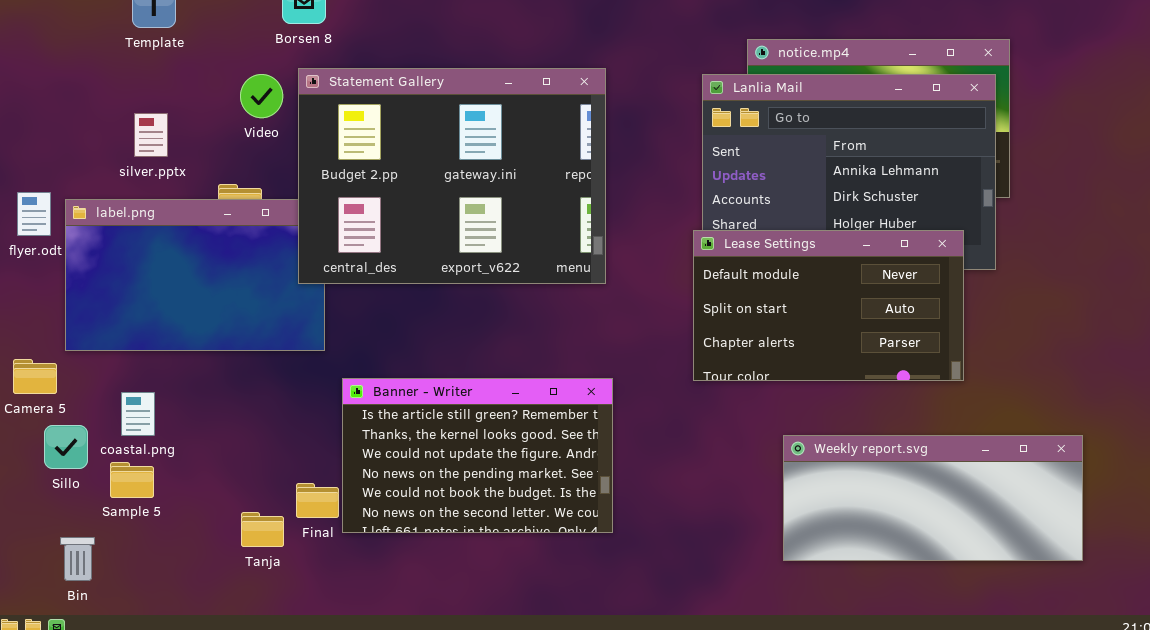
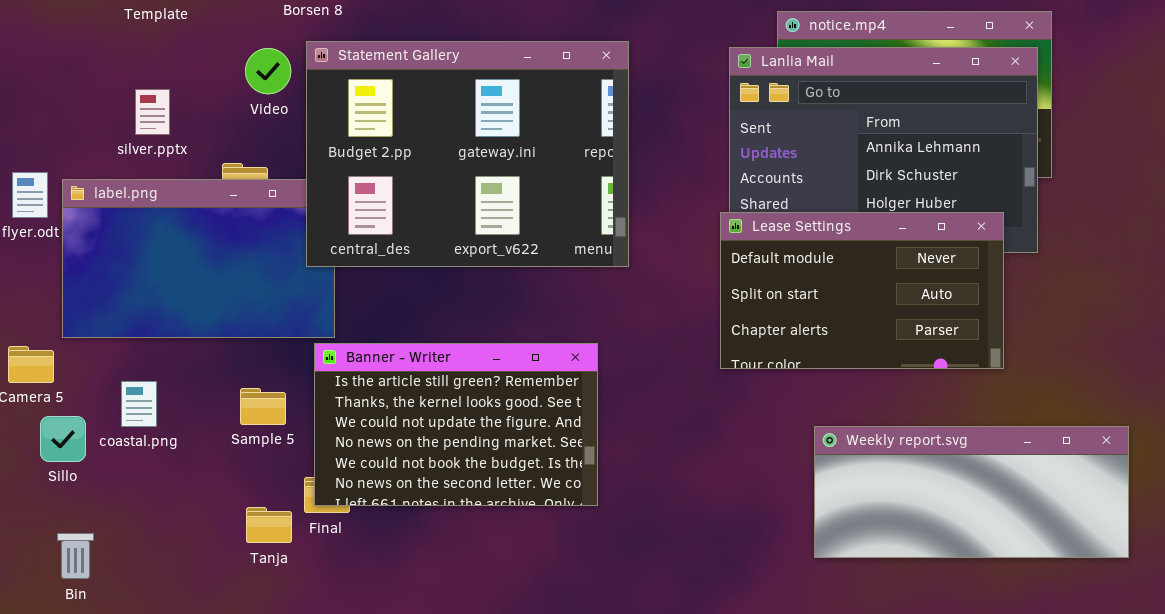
Banner - Writer: [342,378,613,533] -> [314,343,598,506], moved
Sample 5: [110,462,154,498] -> [240,388,286,425], moved

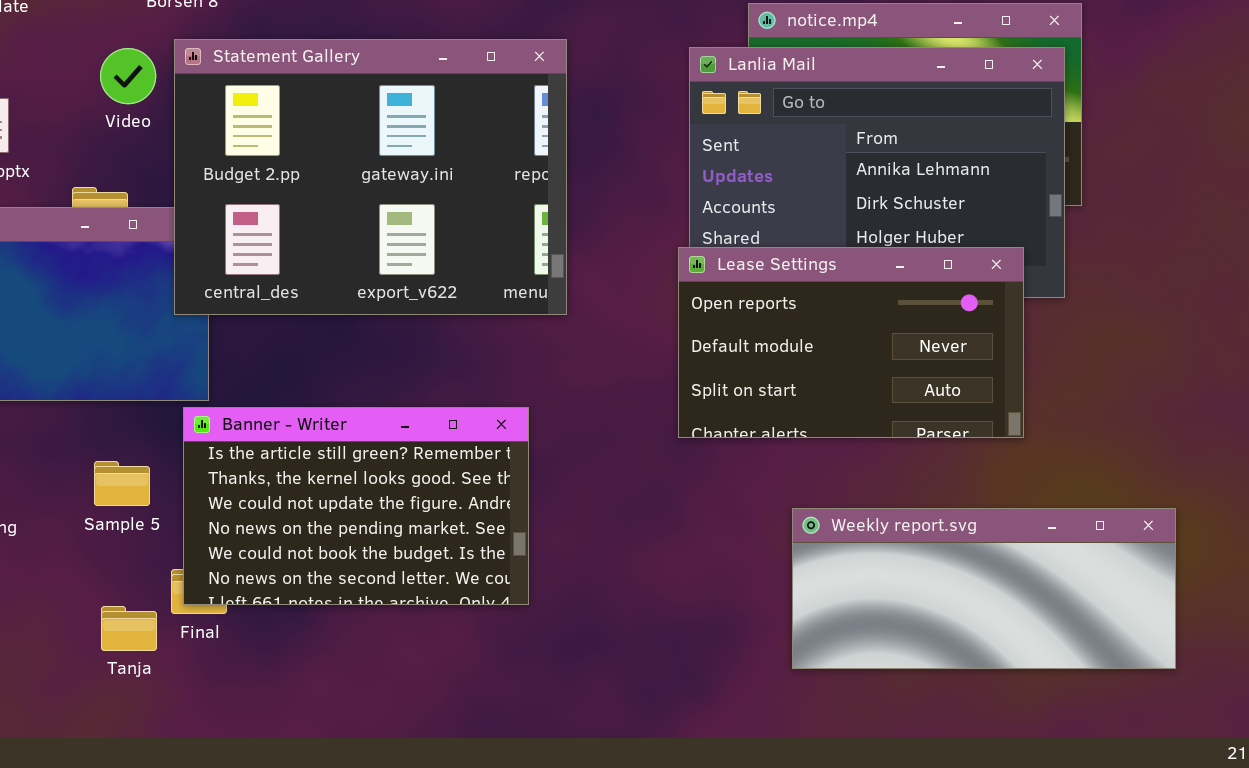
Lease Settings: [720,212,1004,369] -> [678,247,1024,438], scrolled up 1 row

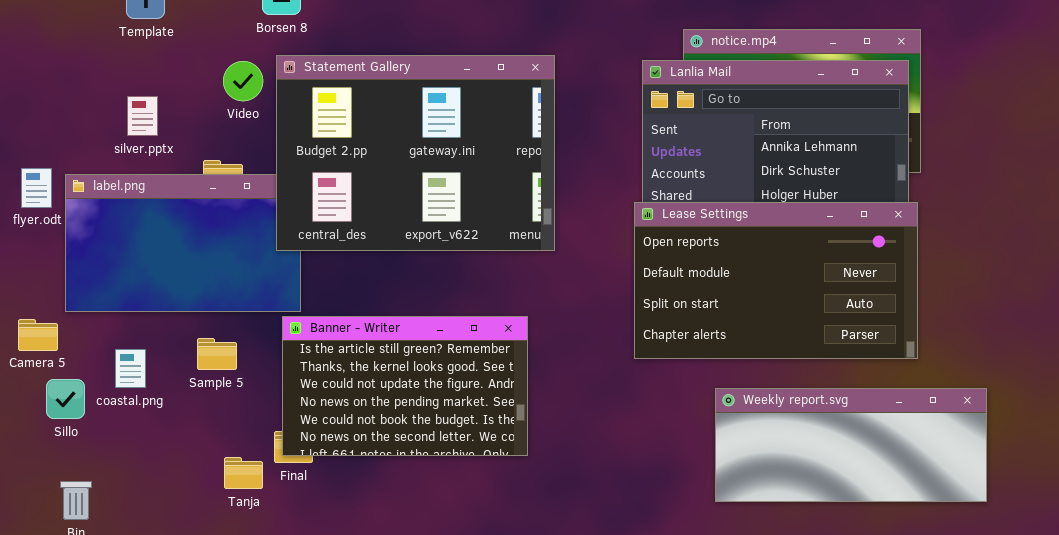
Lease Settings: [678,247,1024,438] -> [634,202,918,359], resized
Sample 5: [94,461,150,506] -> [197,338,237,370], moved

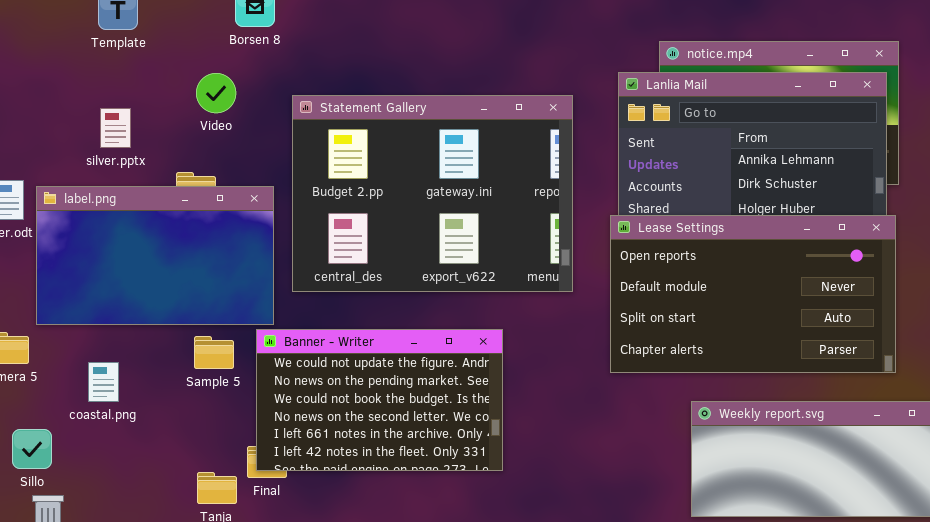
Statement Gallery: [276,55,555,251] -> [292,95,573,292], moved
Banner - Writer: [282,316,528,456] -> [256,329,503,471], scrolled down 2 rows
Sample 5: [197,338,237,370] -> [194,336,234,369], moved
Sillo: [46,379,85,419] -> [12,429,52,469], moved

